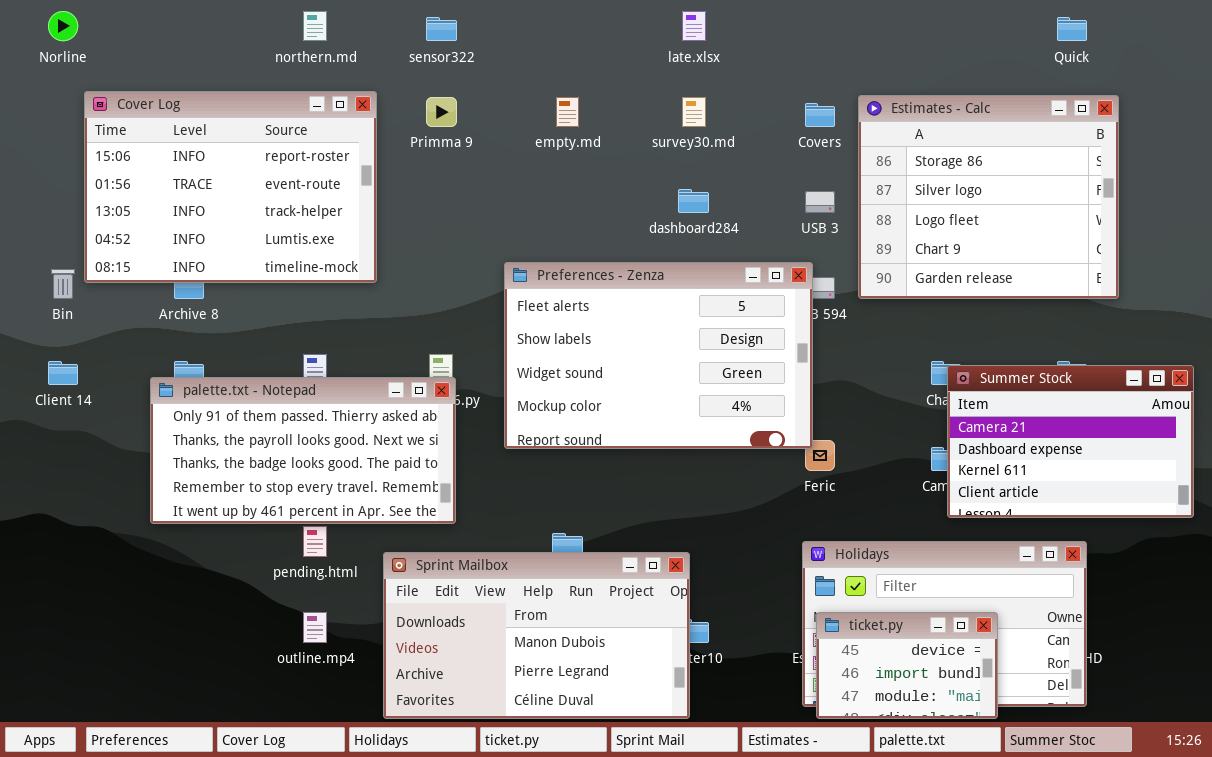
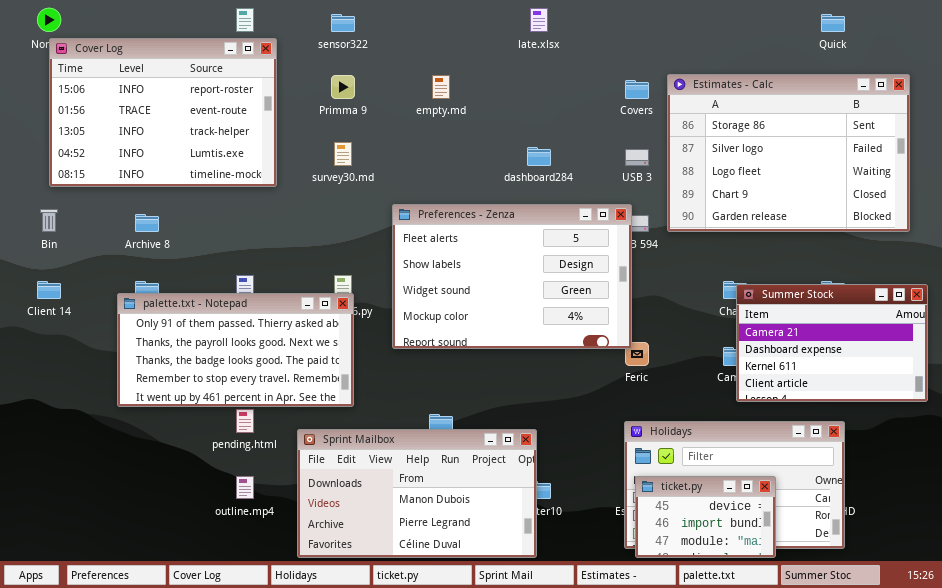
Cover Log: [84,91,377,283] -> [49,38,277,187], moved
Estimates - Calc: [858,95,1119,299] -> [667,74,910,232], resized
survey30.md: [682,97,706,127] -> [334,142,352,166], moved

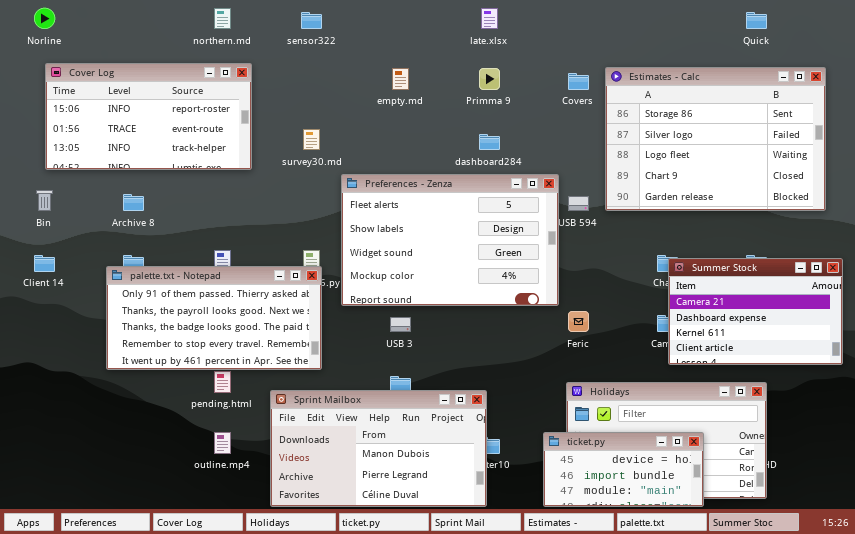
Cover Log: [49,38,277,187] -> [45,63,252,170], resized
Primma 9: [331,75,355,99] -> [479,68,500,90], moved
USB 3: [625,149,649,166] -> [390,317,411,332], moved
Preferences - Zenza: [392,204,632,349] -> [341,174,559,306], moved
ticket.py: [635,476,776,558] -> [543,432,704,507], resized

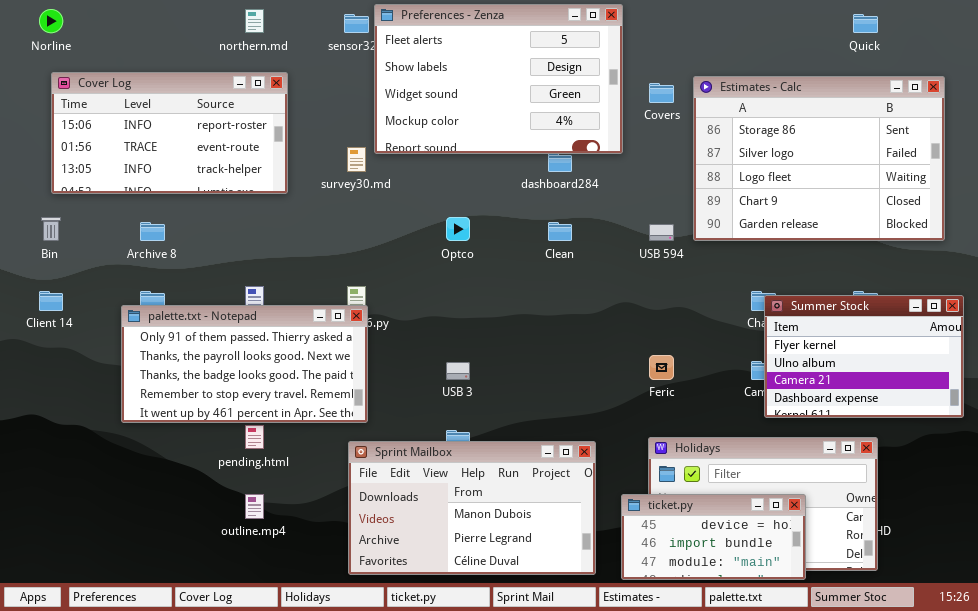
Preferences - Zenza: [341,174,559,306] -> [374,4,623,154], moved
Summer Stock: [668,258,843,365] -> [764,295,964,418], scrolled up 2 rows
Sprint Mailbox: [270,390,487,507] -> [348,441,596,575], moved

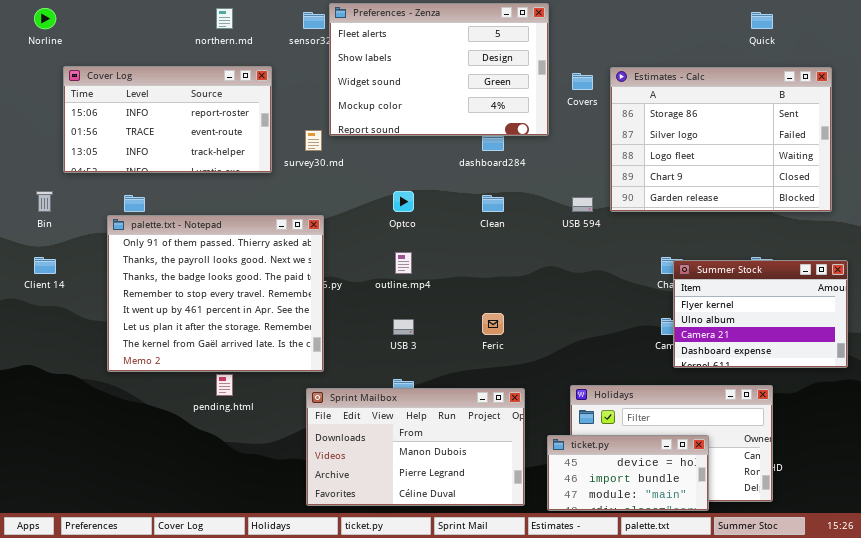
Cover Log: [51,72,288,194] -> [63,66,272,173], moved
palette.txt - Notepad: [121,305,368,423] -> [107,215,324,372], resized
Feric: [649,355,674,380] -> [482,313,504,335], moved
outline.mp4: [245,494,264,519] -> [395,252,412,274], moved

